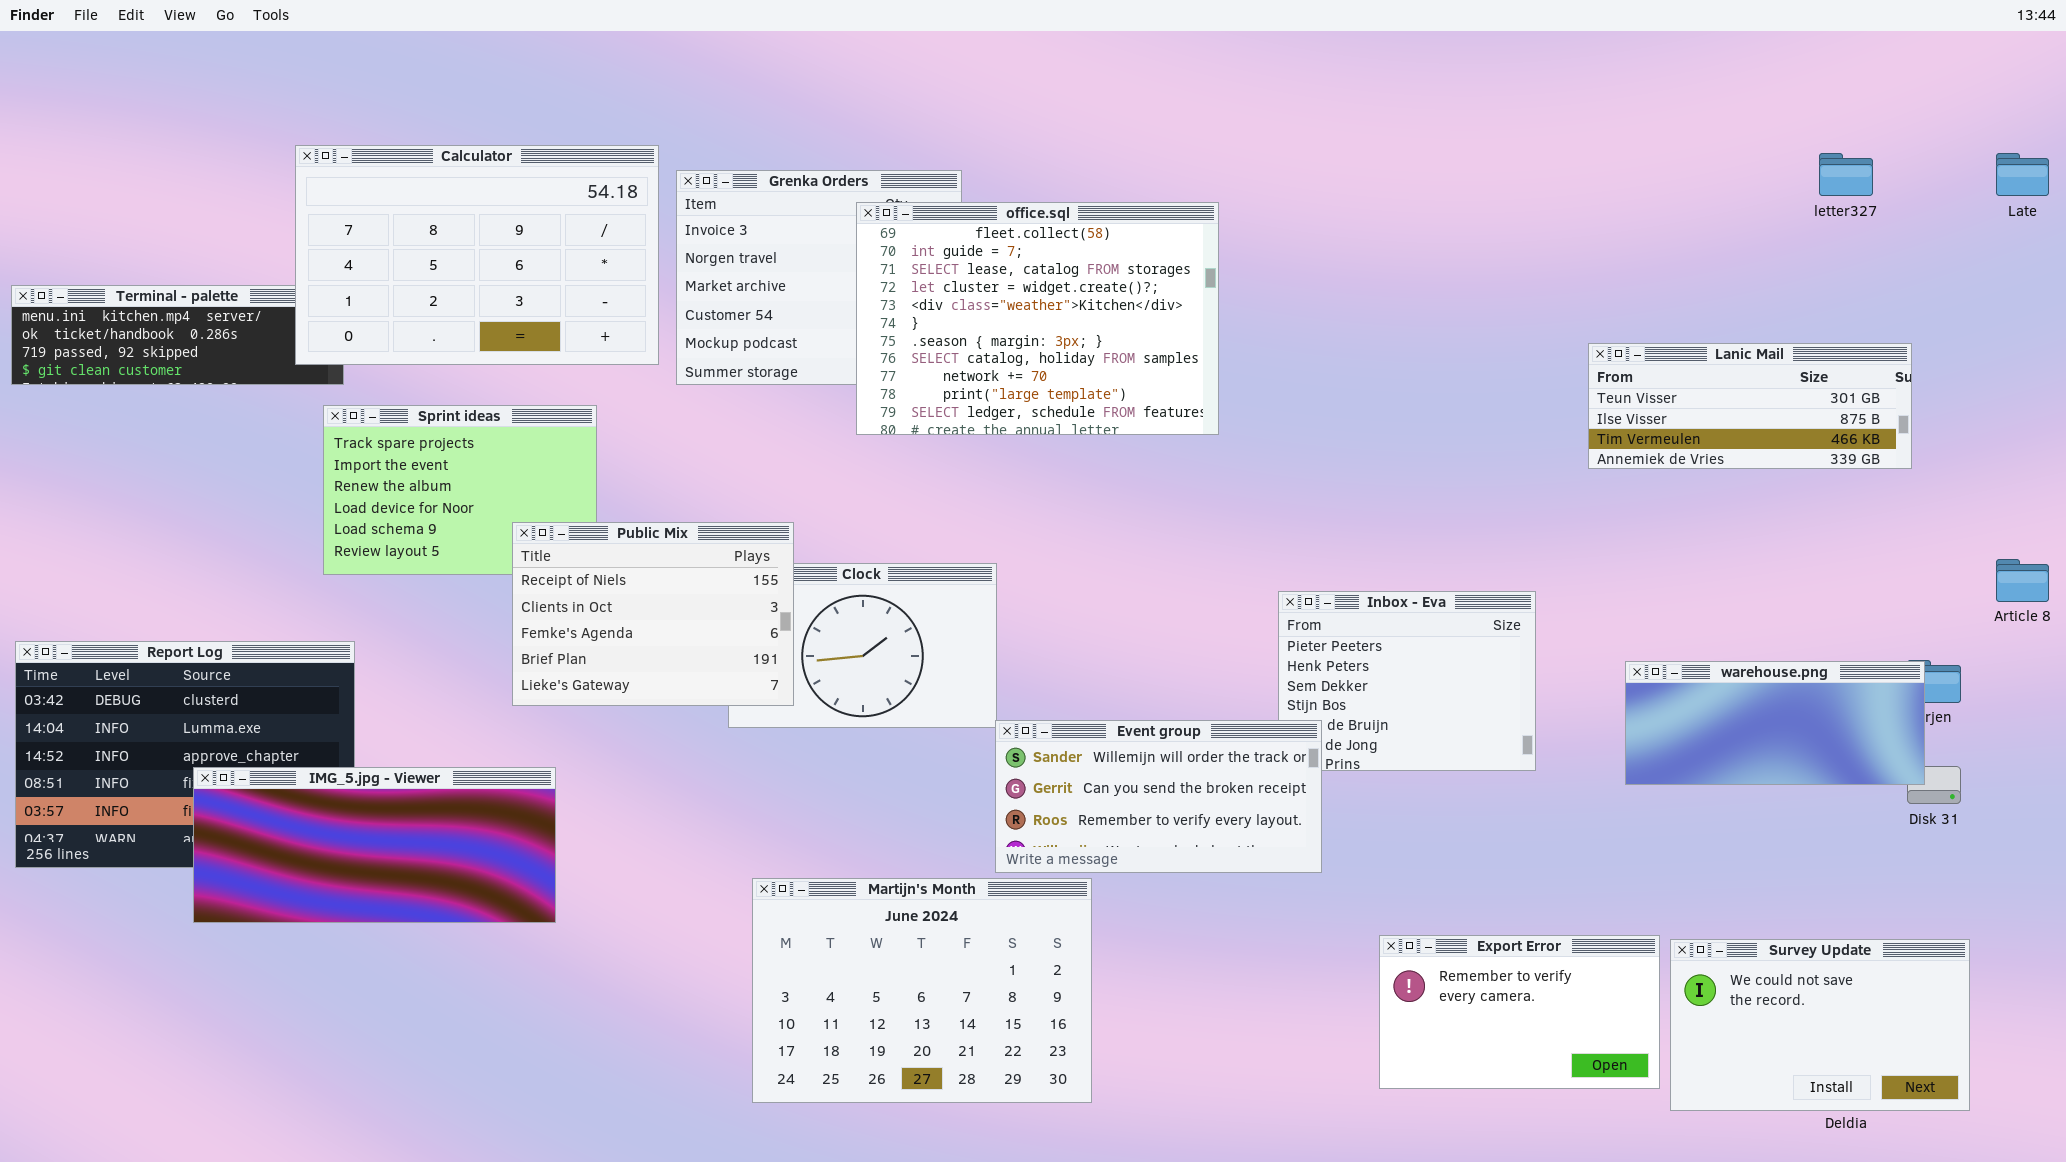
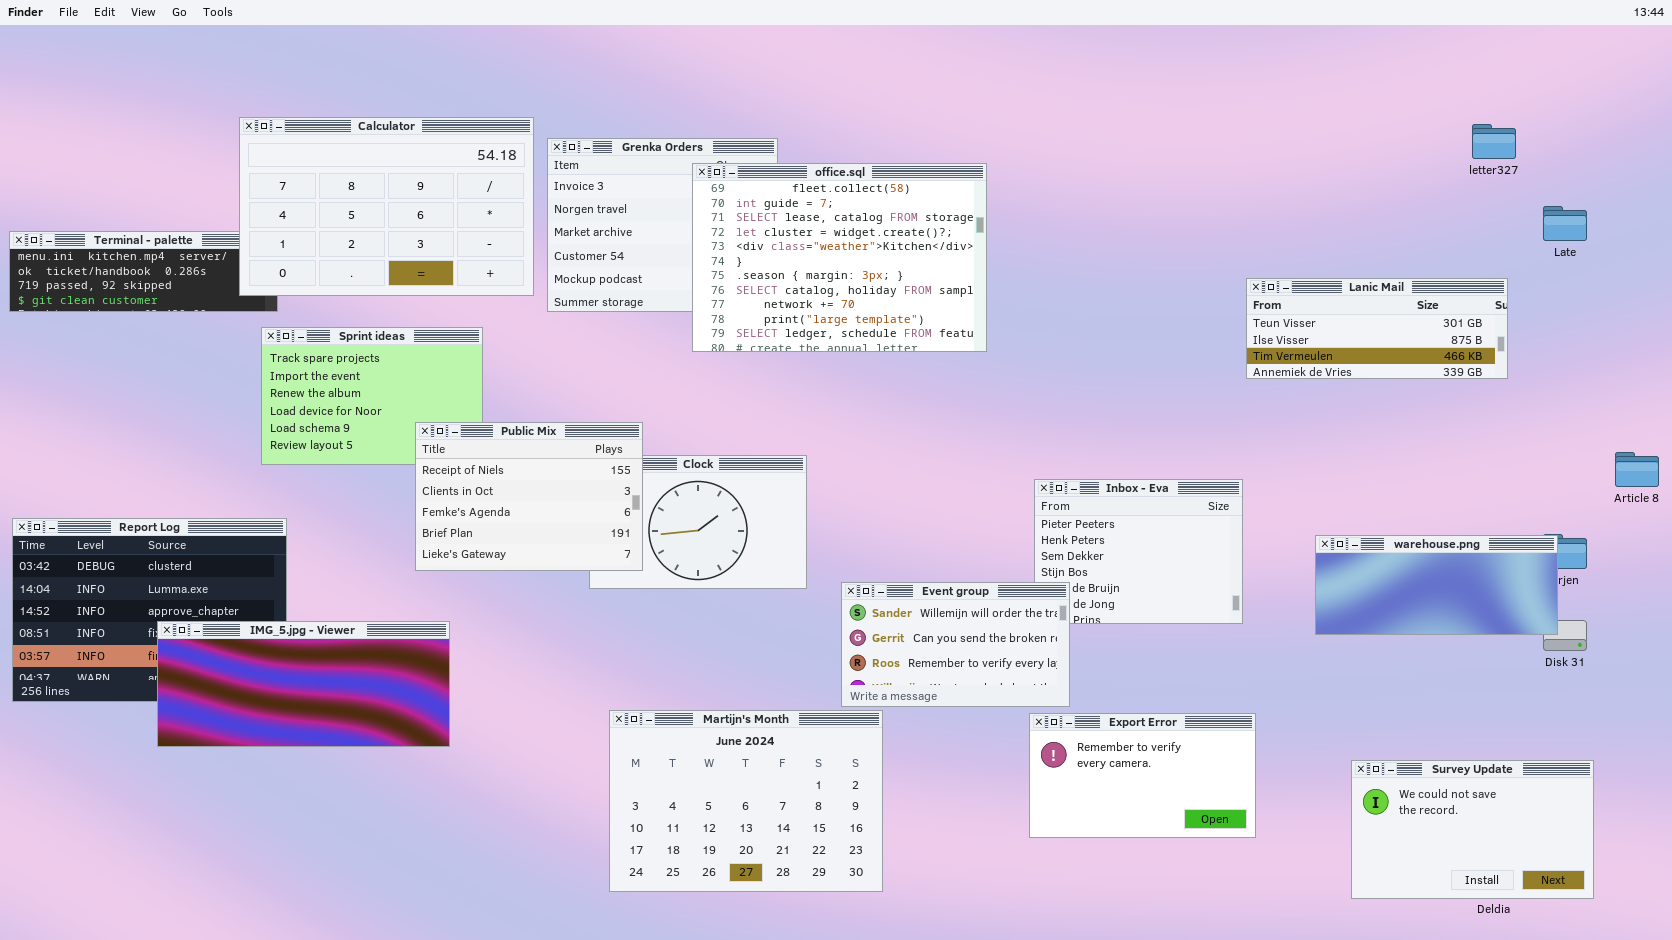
Late: [1996,153,2049,196] -> [1543,206,1587,241], moved
Lanic Mail: [1588,343,1912,469] -> [1246,278,1508,379], moved
Event group: [995,720,1322,873] -> [841,582,1070,707], resized
Export Error: [1379,935,1660,1089] -> [1029,713,1256,838], moved

